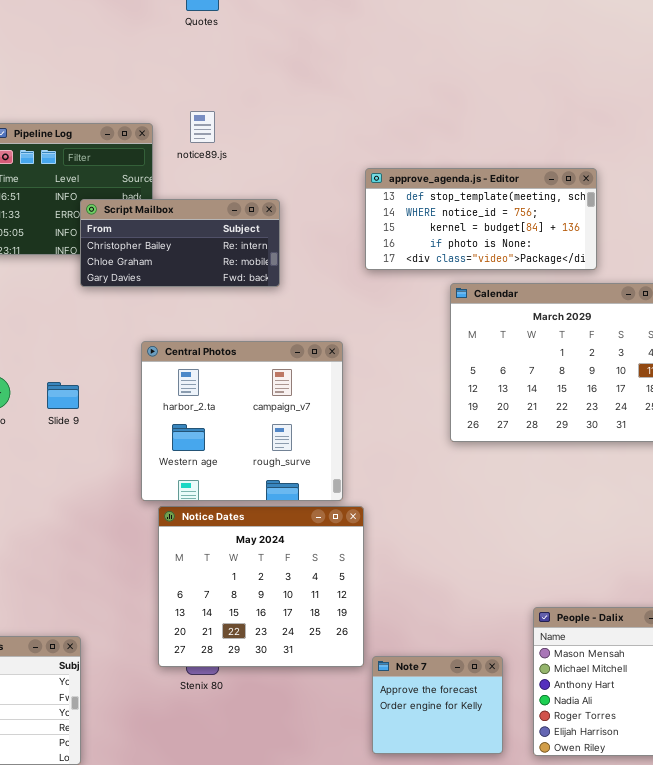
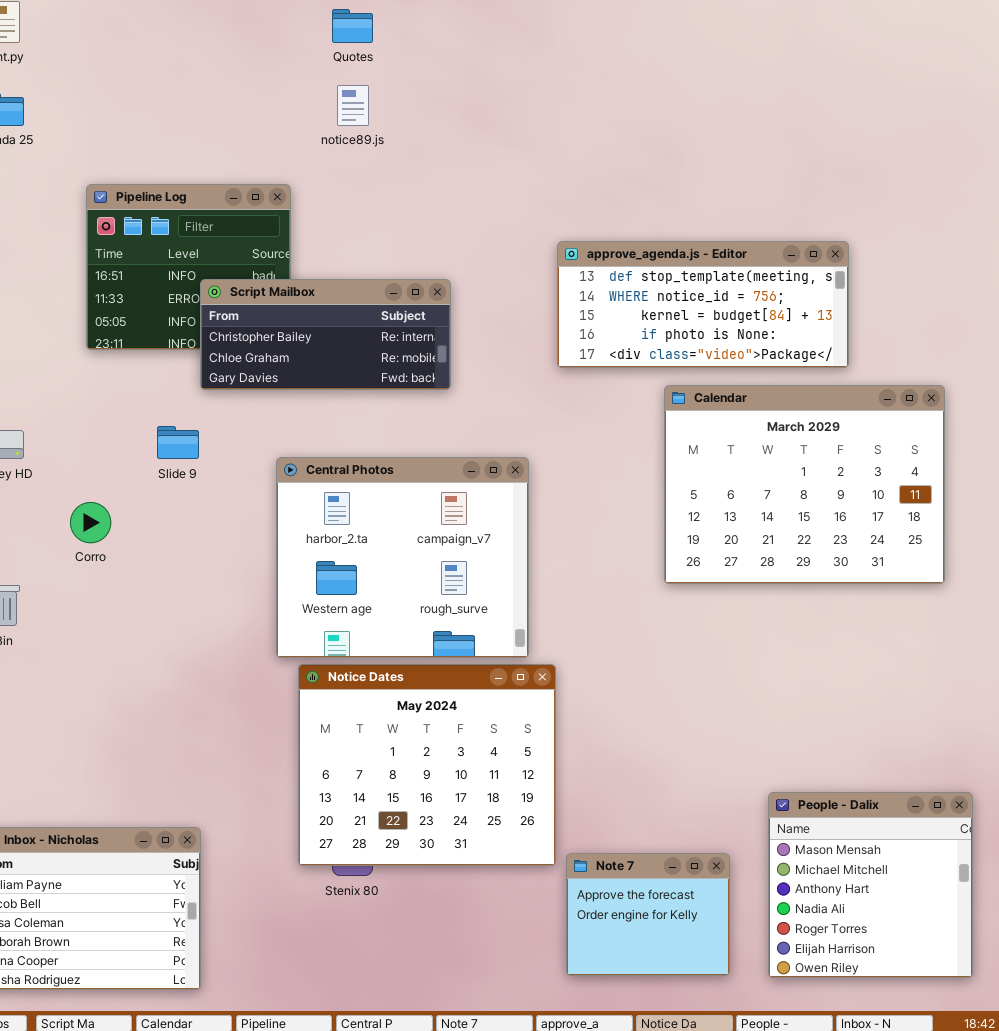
notice89.js: [190,111,215,143] -> [337,85,369,126], moved
Slide 9: [47,382,79,409] -> [157,426,199,459], moved

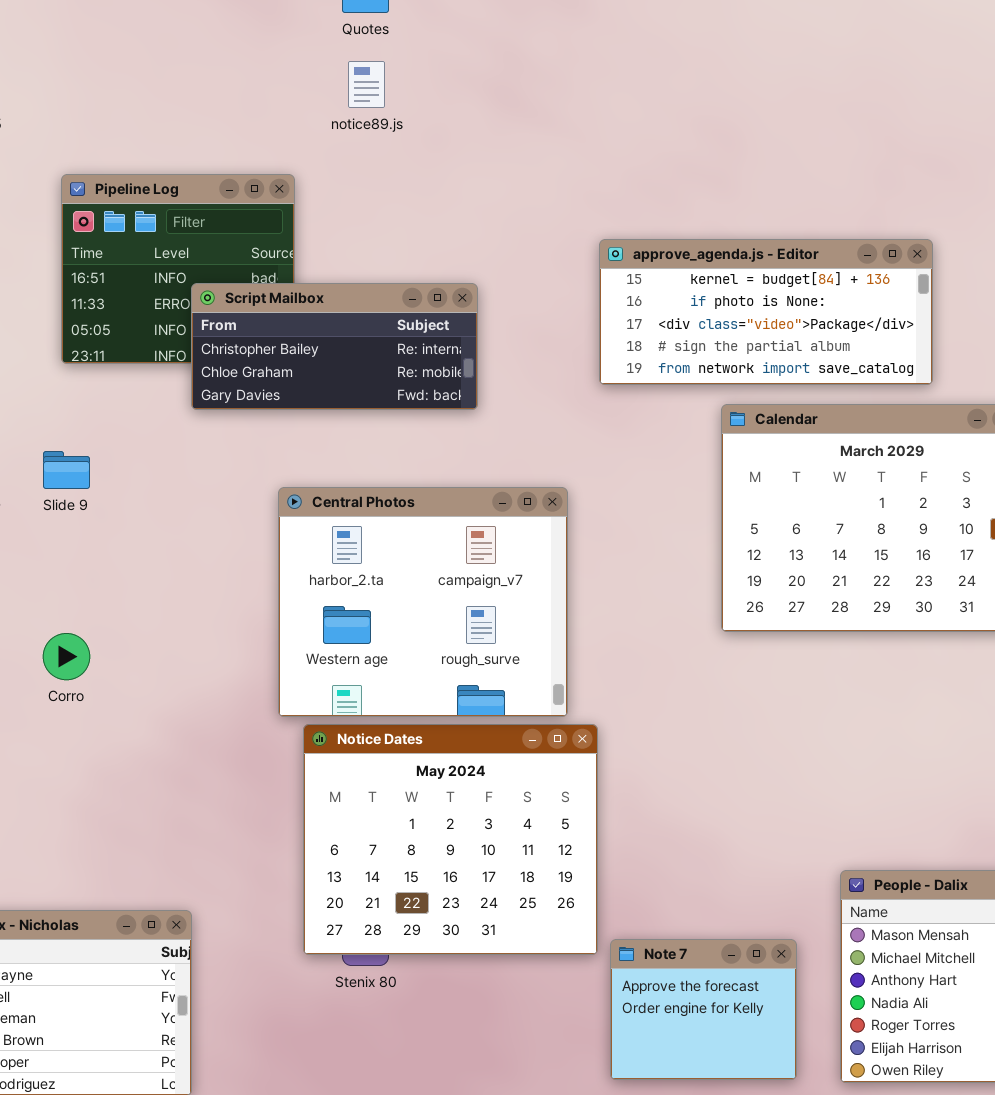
approve_agenda.js - Editor: [557,241,849,368] -> [599,239,933,385], scrolled down 2 rows
Slide 9: [157,426,199,459] -> [43,451,90,489], moved
Corro: [70,502,111,543] -> [43,633,90,680], moved

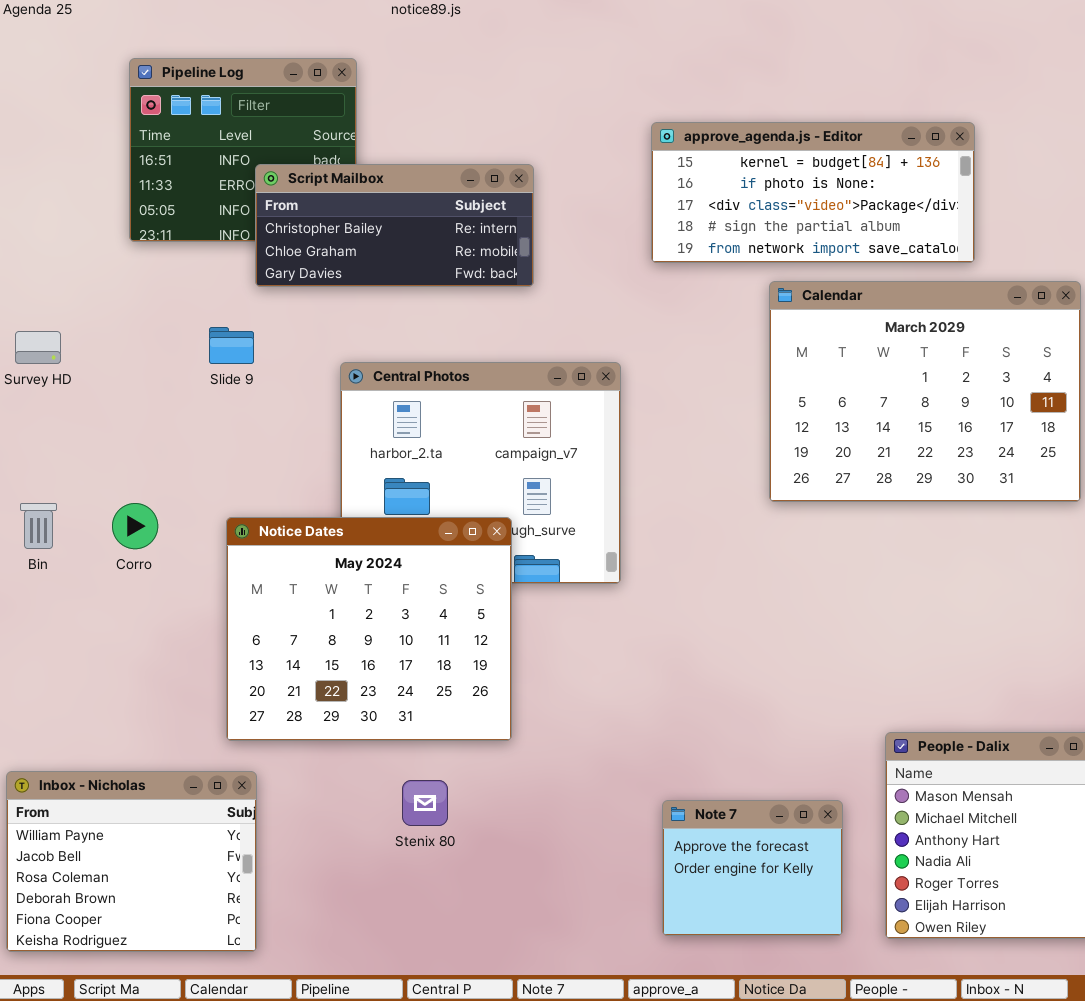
Slide 9: [43,451,90,489] -> [209,327,254,364], moved
Notice Dates: [303,724,598,955] -> [226,517,512,741], moved

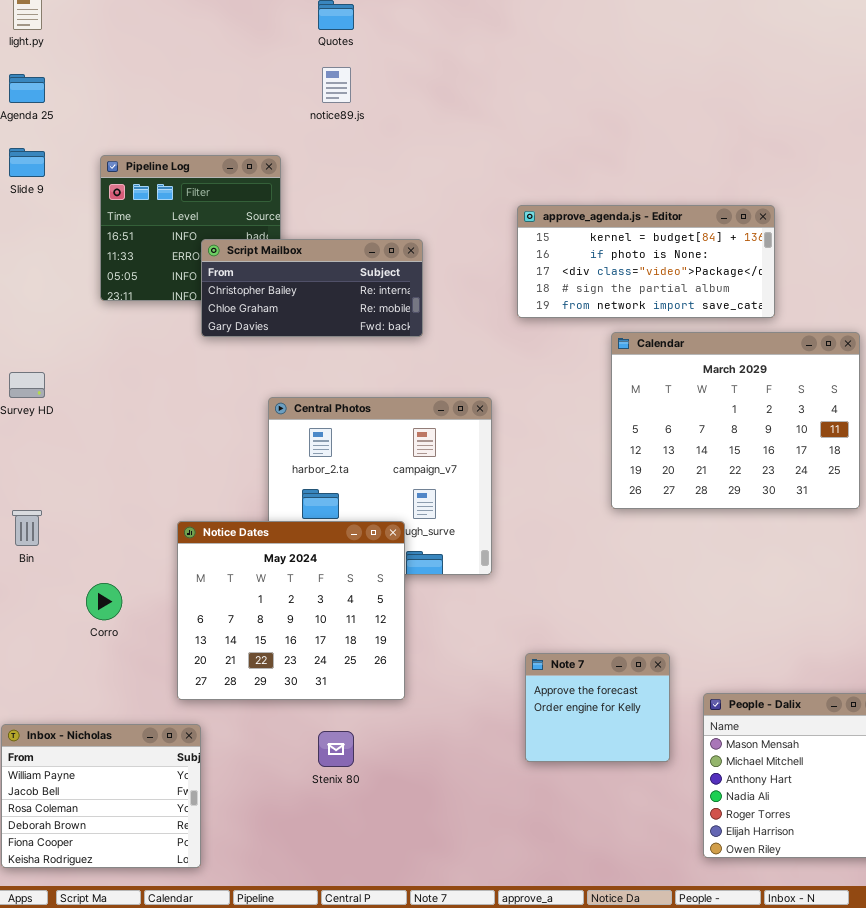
Slide 9: [209,327,254,364] -> [9,148,45,177], moved
Corro: [112,503,158,549] -> [86,583,122,620], moved
Note 7: [662,800,843,936] -> [525,653,670,762], moved

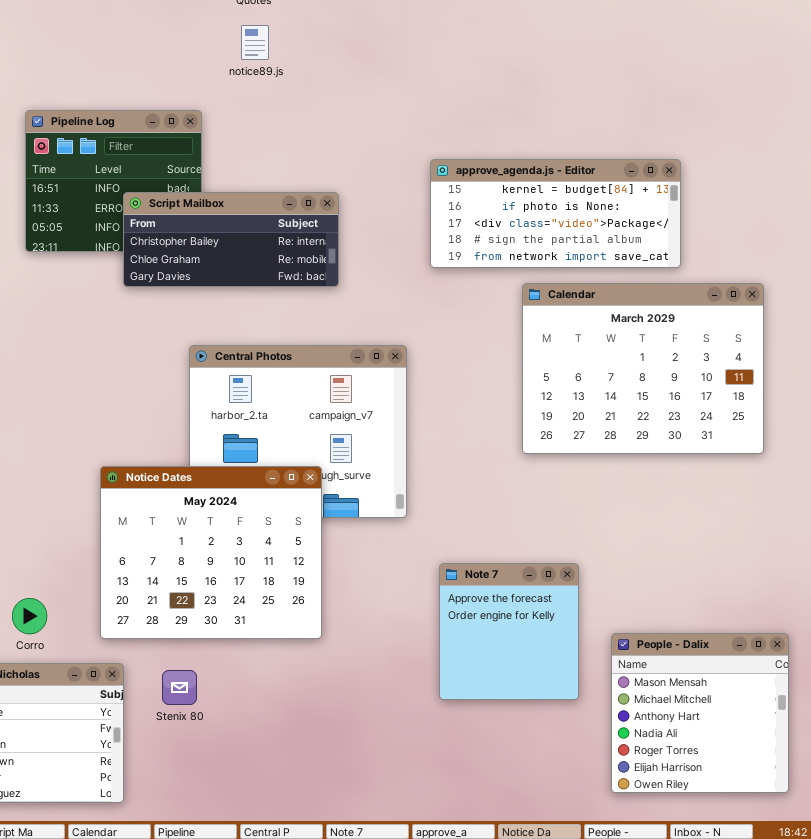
Corro: [86,583,122,620] -> [12,598,47,634], moved
Note 7: [525,653,670,762] -> [439,563,579,700], resized
Stenix 80: [318,731,354,767] -> [162,670,197,705], moved

